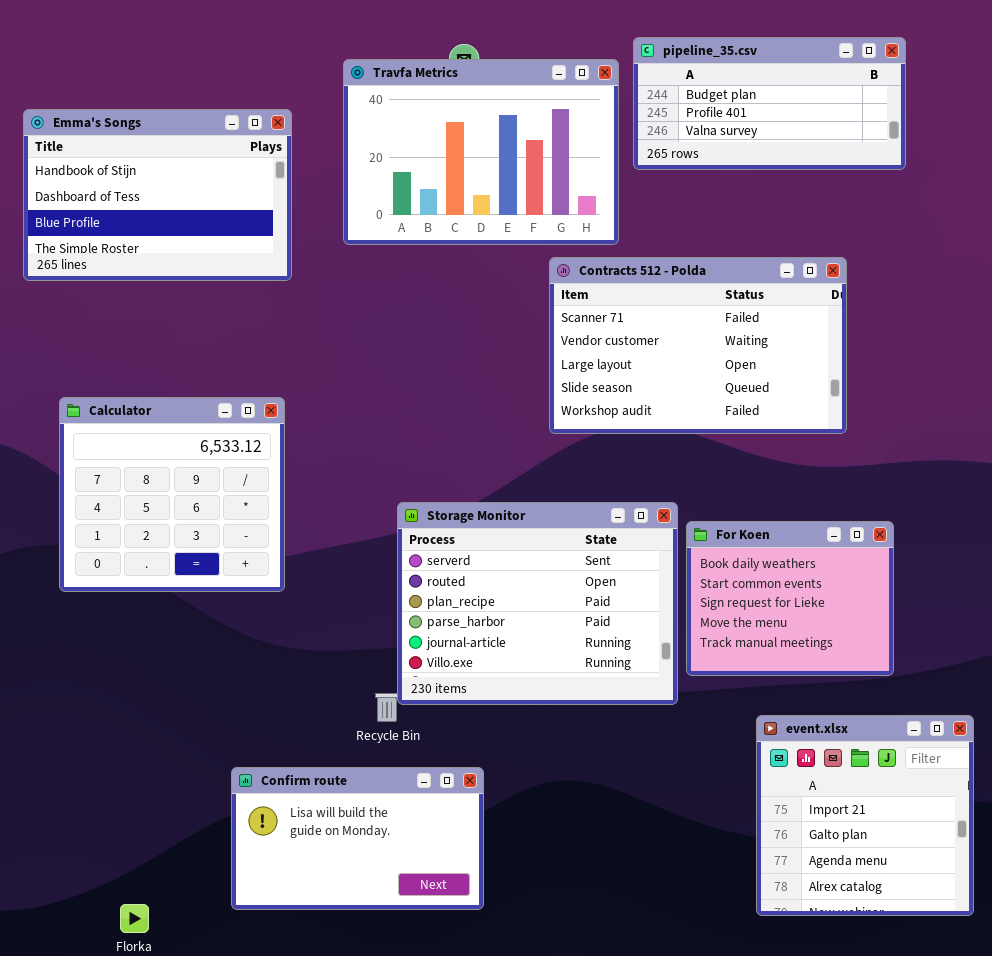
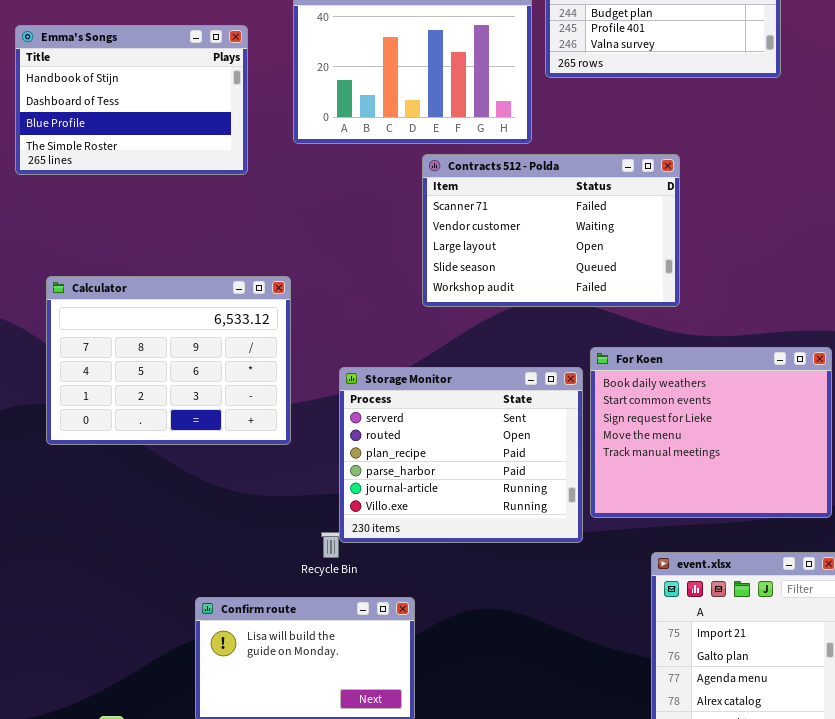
Contracts 512 - Polda: [549,257,847,434] -> [422,154,680,307], moved
Calculator: [59,397,285,592] -> [46,276,291,445], resized
For Koen: [686,521,894,676] -> [590,347,832,518], resized

